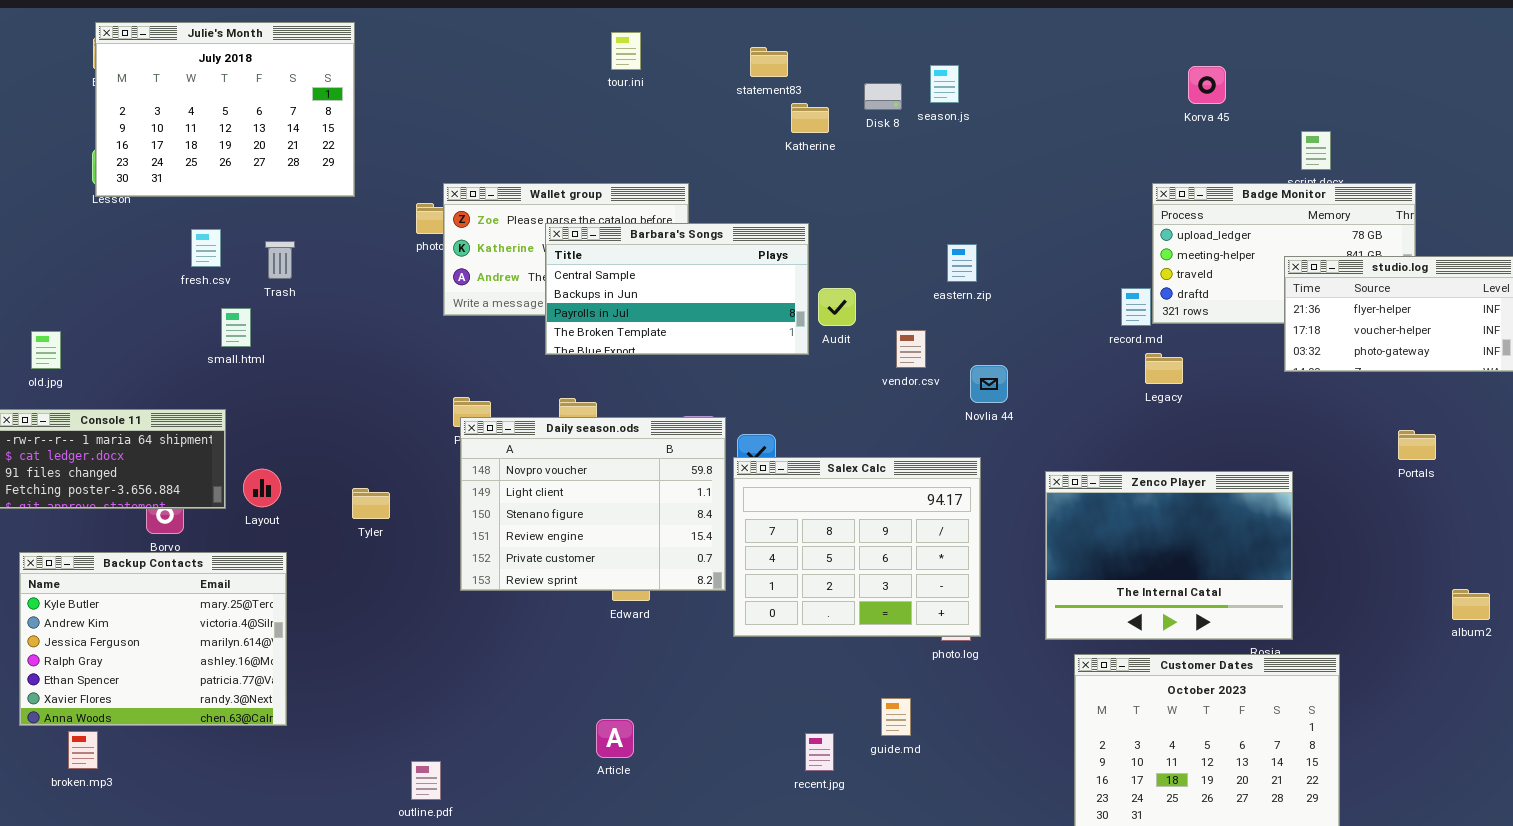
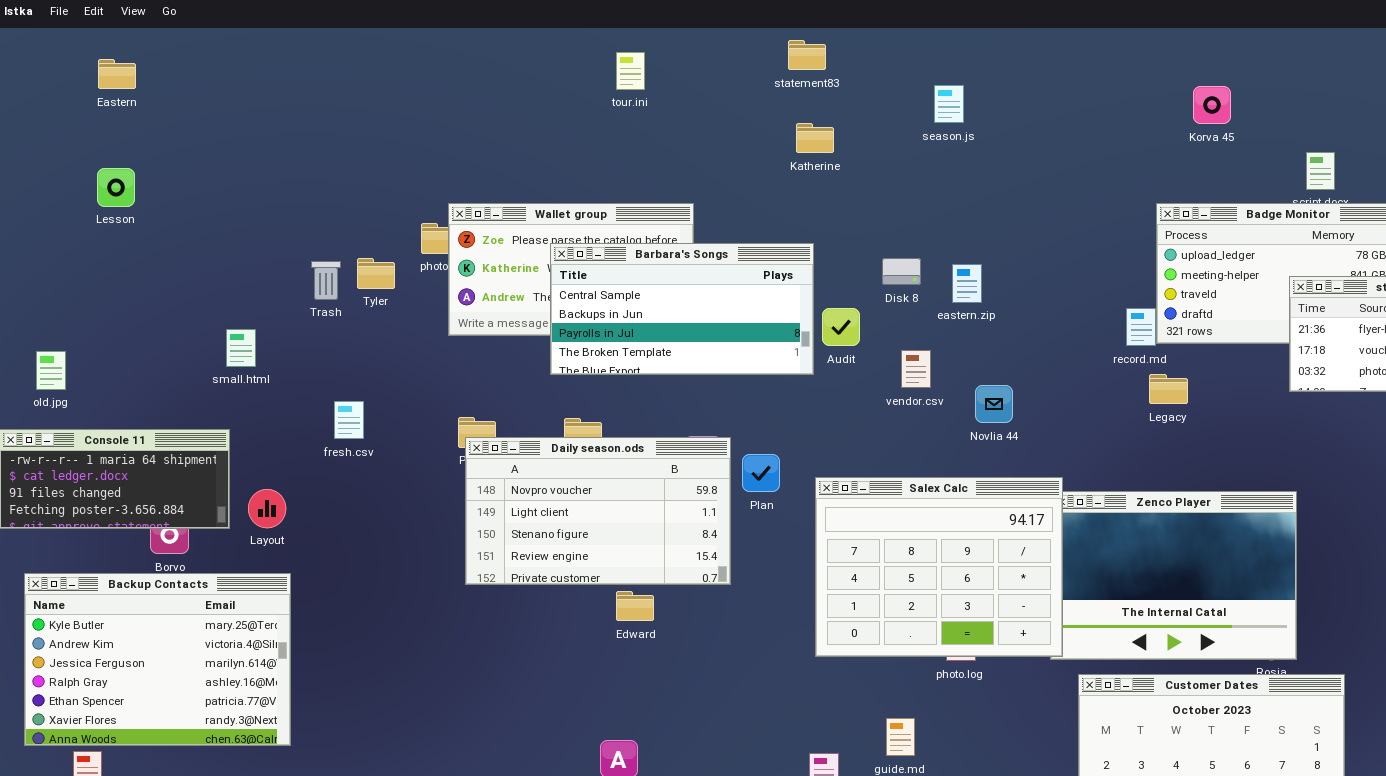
Julie's Month: [95,22,355,197] -> none, closed
statement83: [750,47,788,77] -> [788,40,826,70], moved
Disk 8: [864,83,902,110] -> [882,258,921,285], moved
fresh.csv: [191,229,221,267] -> [334,401,364,439], moved
Trash: [265,241,295,279] -> [311,261,341,300], moved
Daily season.ods: [460,417,726,591] -> [465,437,731,585], resized
Salex Calc: [733,457,981,637] -> [815,477,1063,657], moved
Tyler: [352,488,390,519] -> [357,258,395,289], moved

